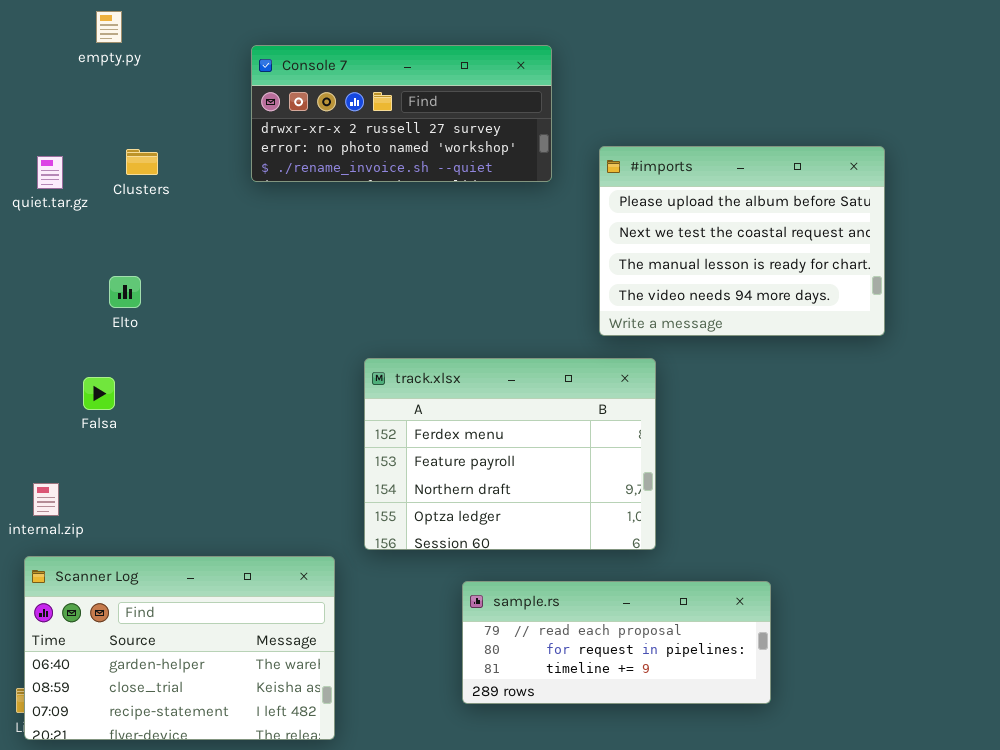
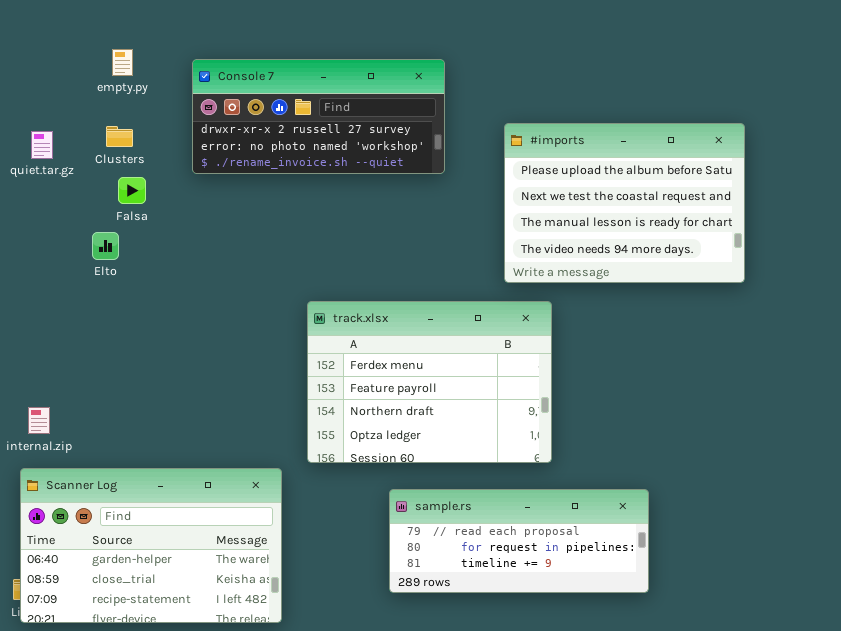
empty.py: [96,11,122,43] -> [112,49,133,76], moved
Console 7: [251,45,552,182] -> [192,59,445,174], moved
Falsa: [83,377,115,410] -> [118,177,146,204], moved

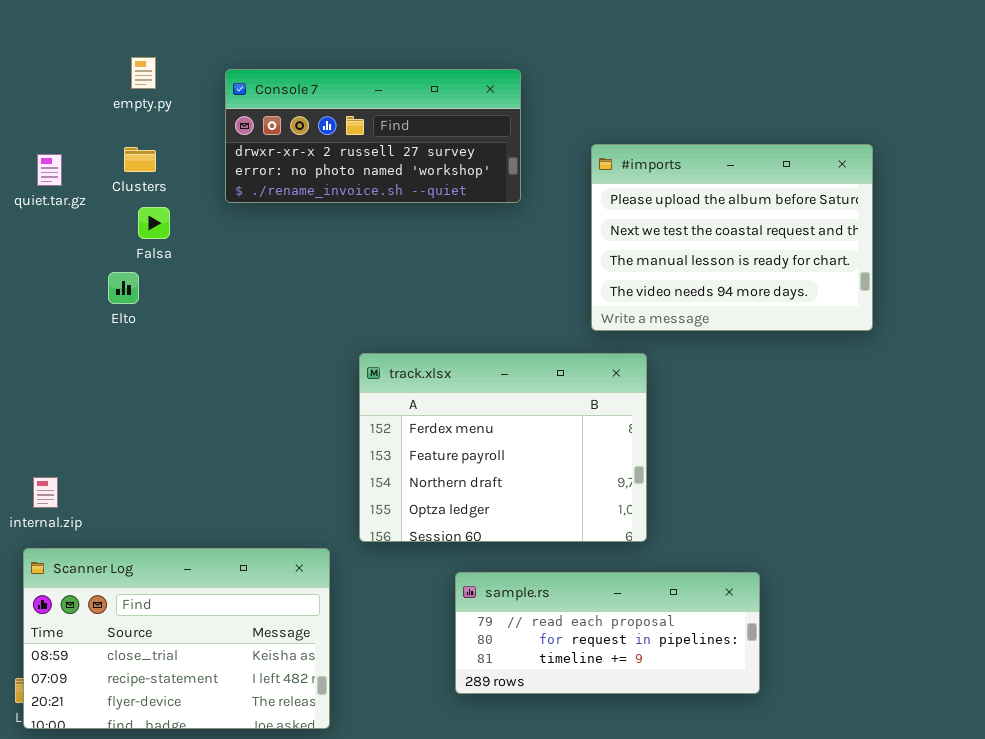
Scanner Log: [20,468,282,623] -> [23,548,330,729], scrolled down 1 row

